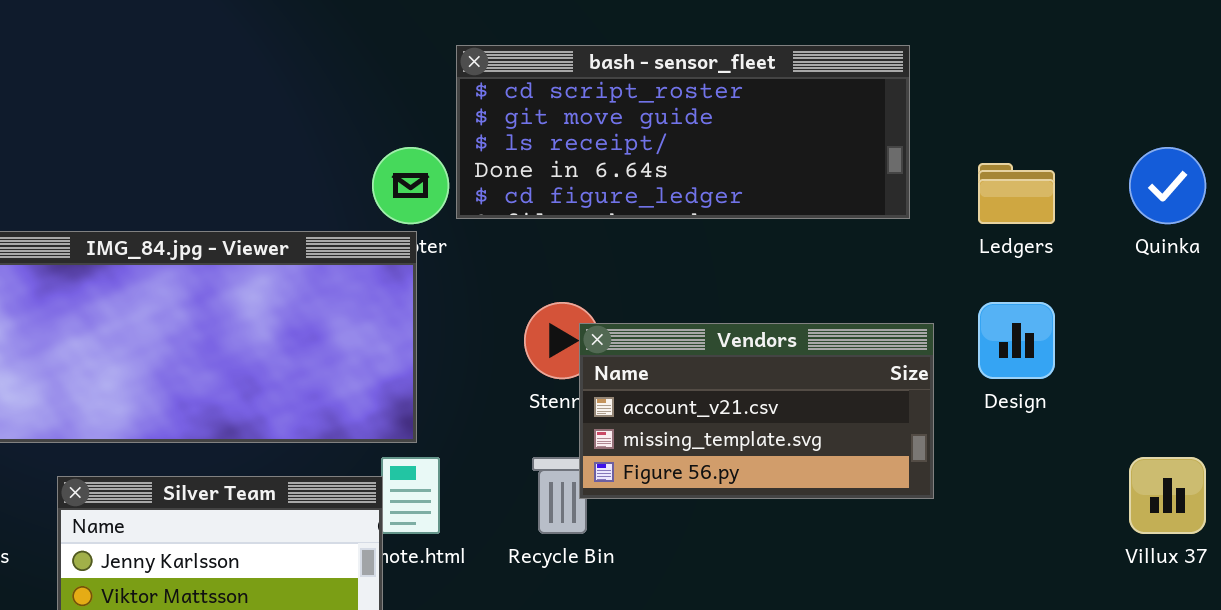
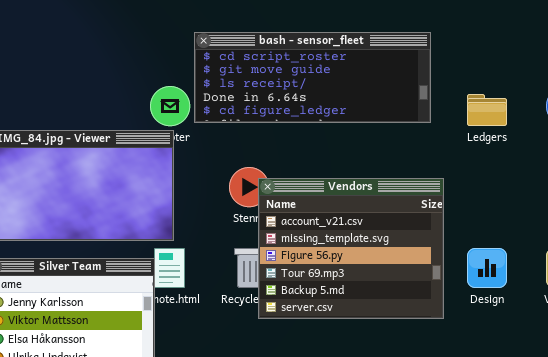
Design: [978,302,1055,379] -> [467,248,507,288], moved
Vendors: [579,323,934,499] -> [258,178,444,319], resized

